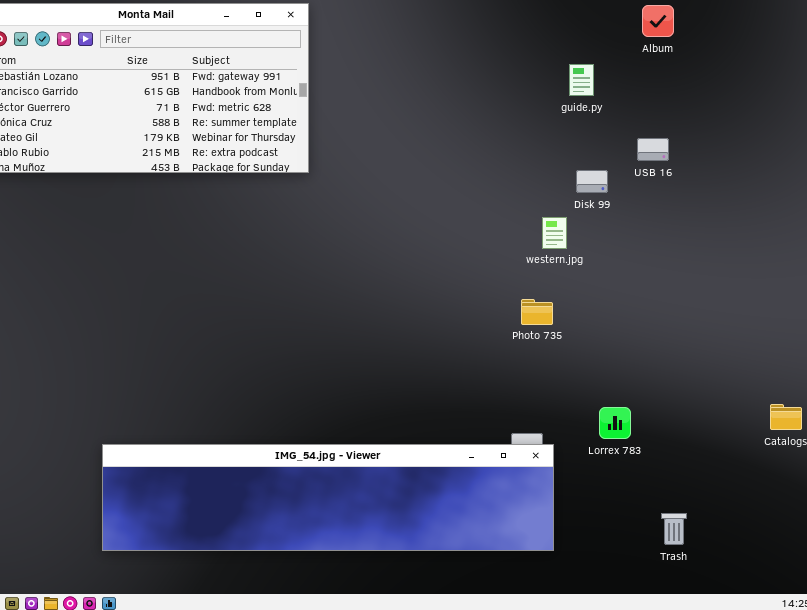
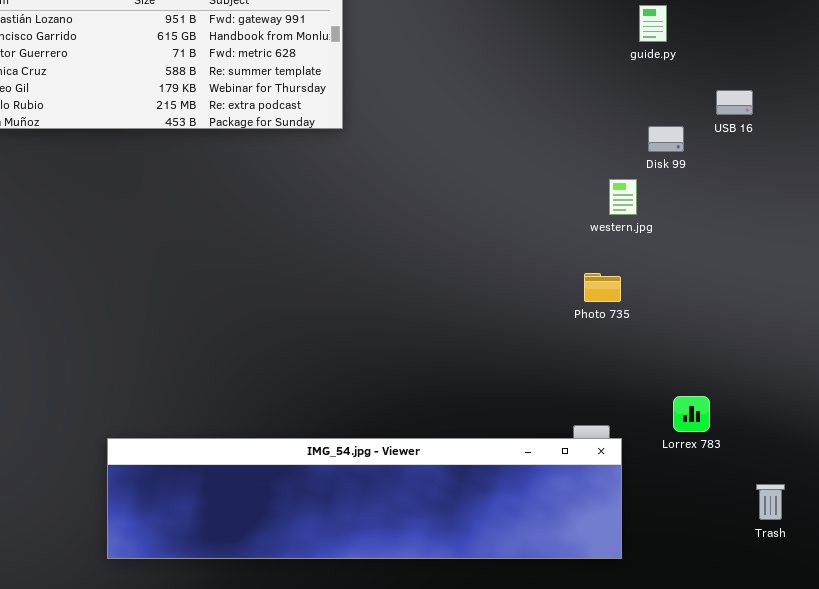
Trash: [661,513,687,545] -> [756,484,785,520], moved

